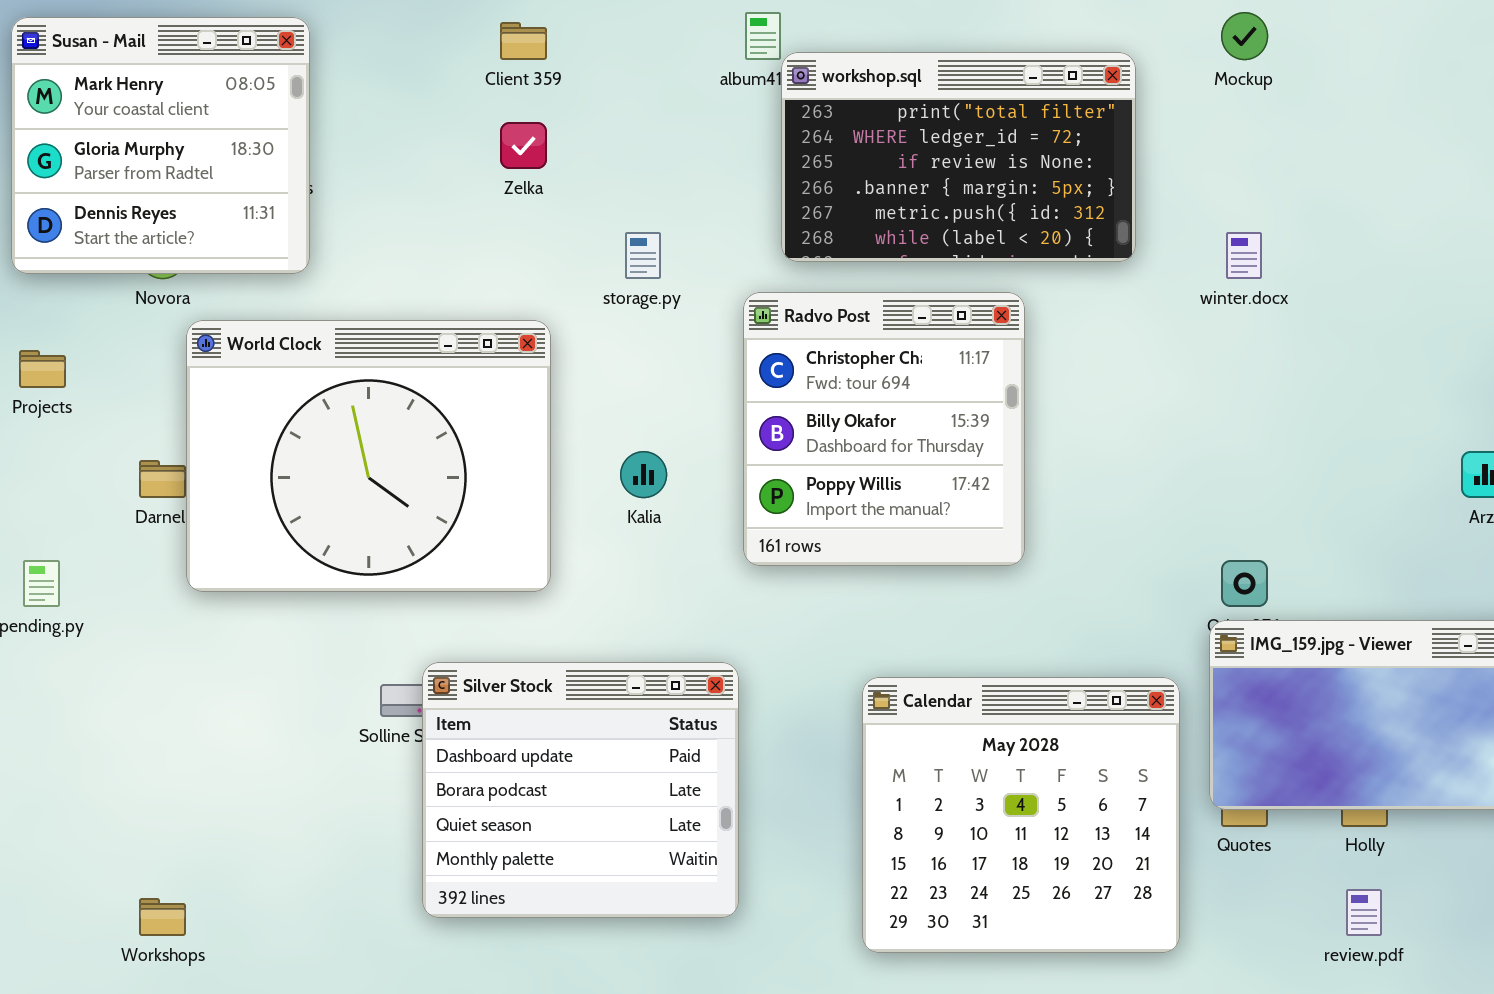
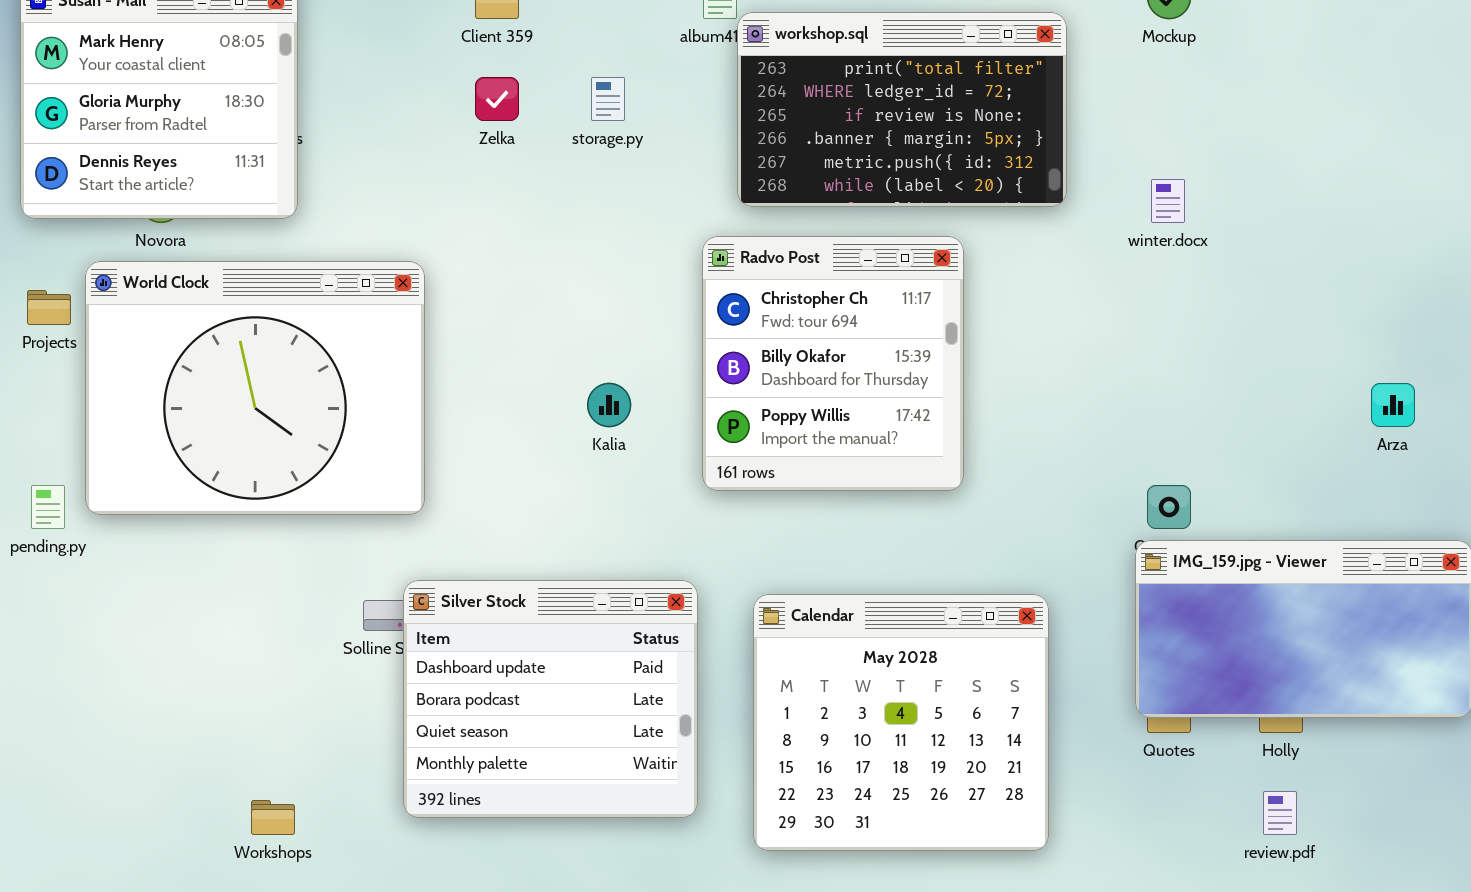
storage.py: [625,232,661,279] -> [591,77,625,121], moved
World Clock: [186,320,551,592] -> [85,261,425,515], moved
Calendar: [862,677,1180,953] -> [753,594,1049,851], moved
Workshops: [139,898,186,936] -> [251,800,295,835], moved

